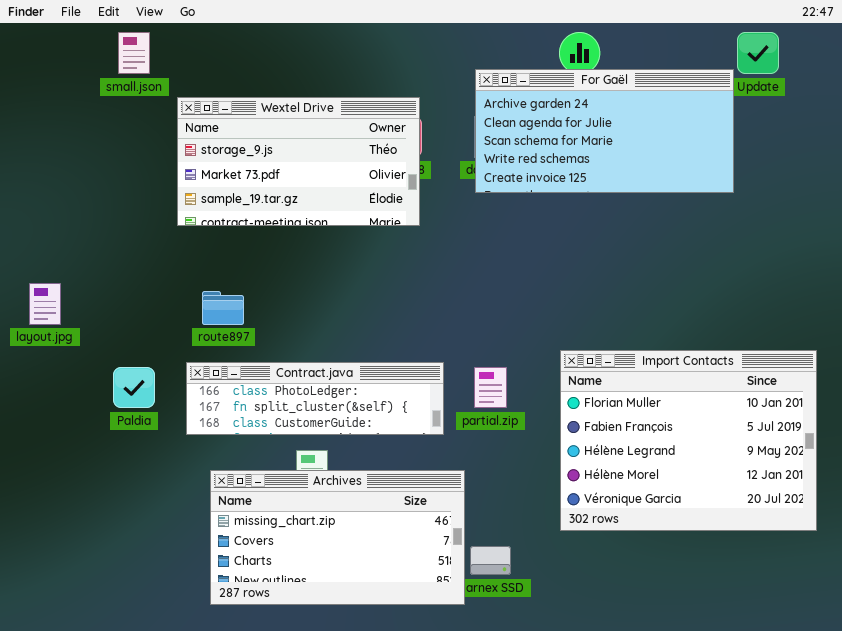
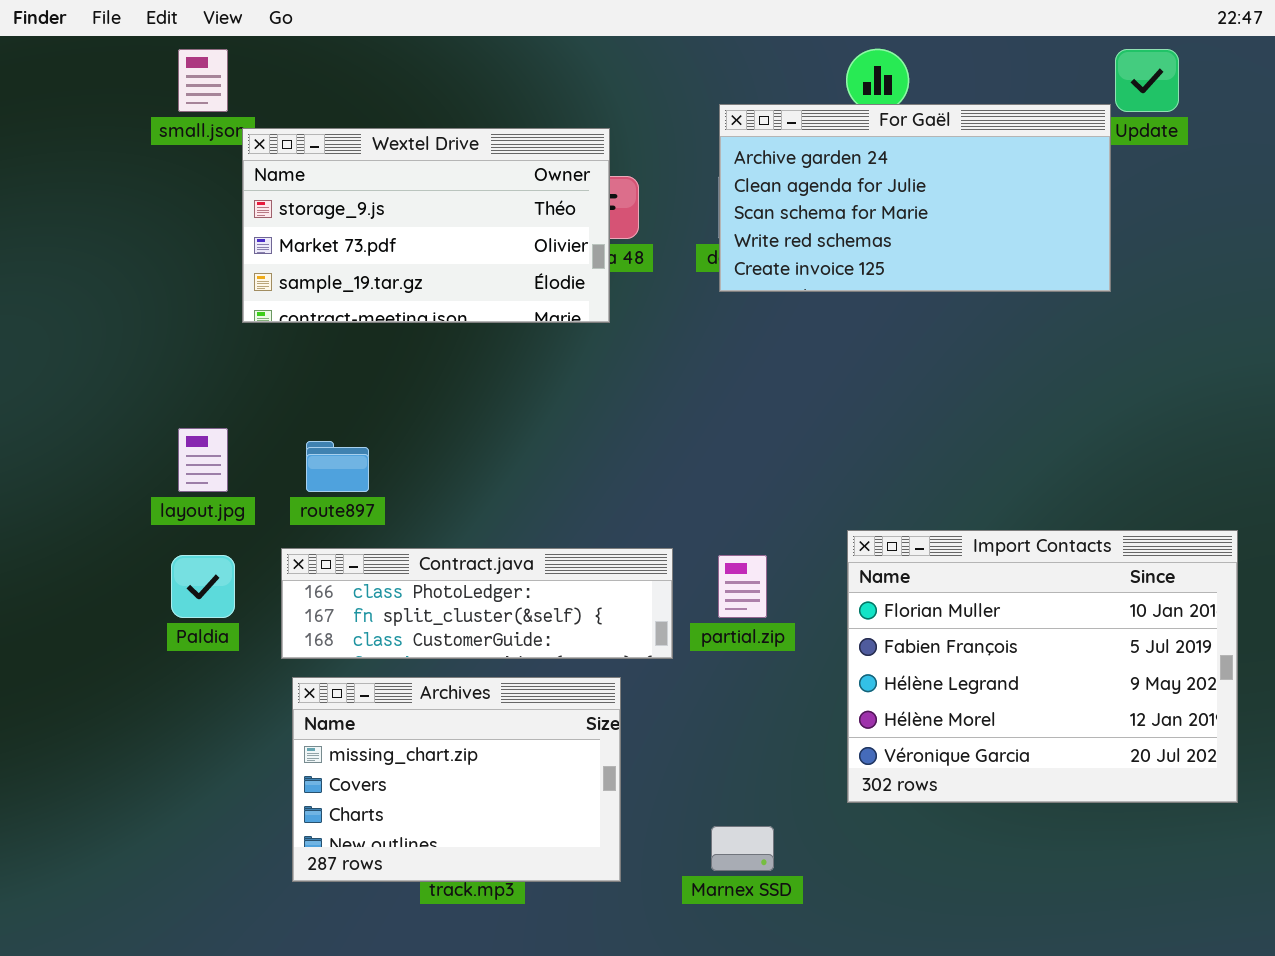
Wextel Drive: [177,97,420,226] -> [242,128,610,323], moved
layout.jpg: [29,283,61,325] -> [178,428,228,492], moved
Archives: [210,470,465,605] -> [292,677,621,882], moved, resized

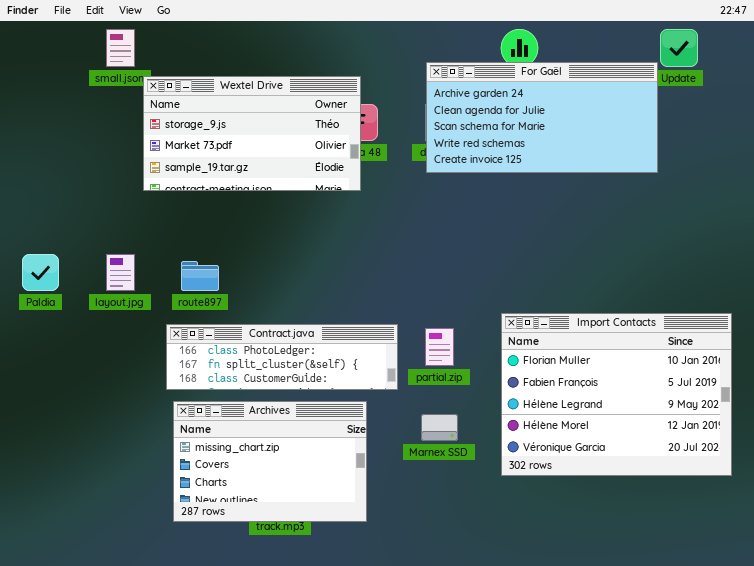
Paldia: [171,555,235,618] -> [22,254,59,291], moved
Marnex SSD: [711,826,774,871] -> [421,414,458,441], moved

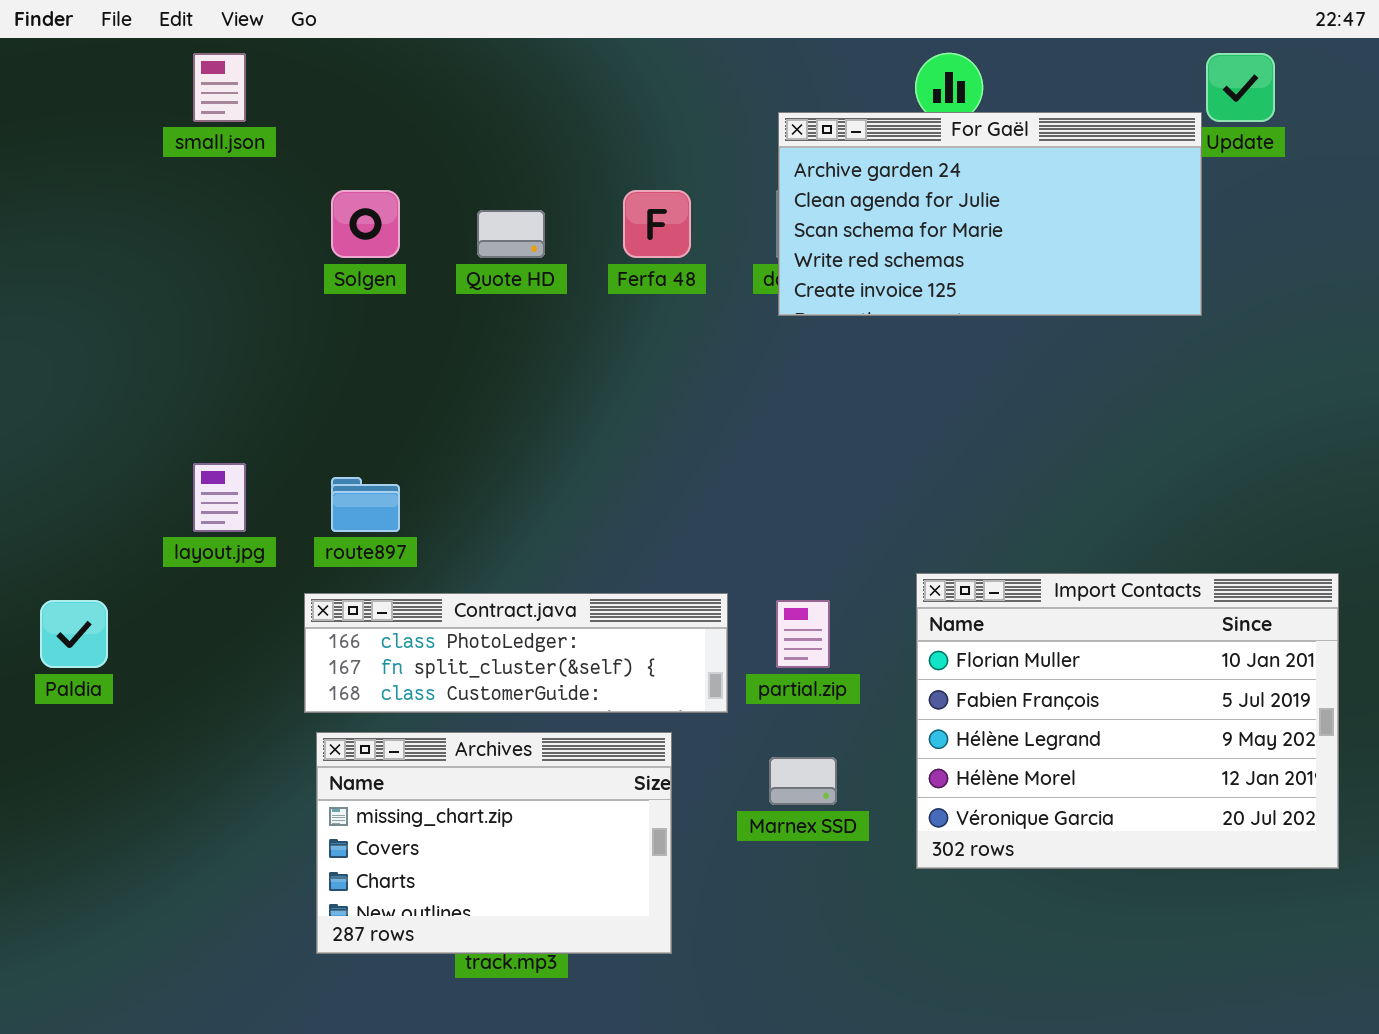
Wextel Drive: [143,76,361,191] -> none, closed
Paldia: [22,254,59,291] -> [40,600,108,668], moved

